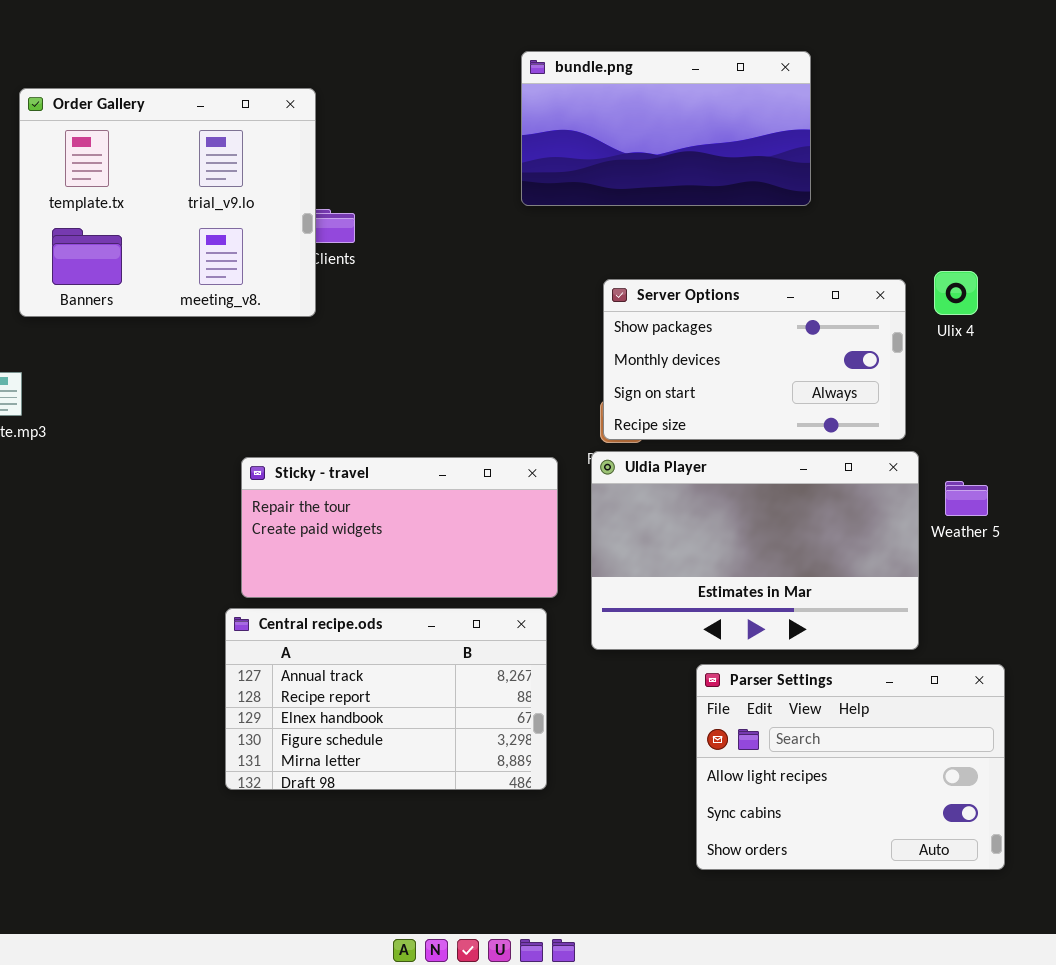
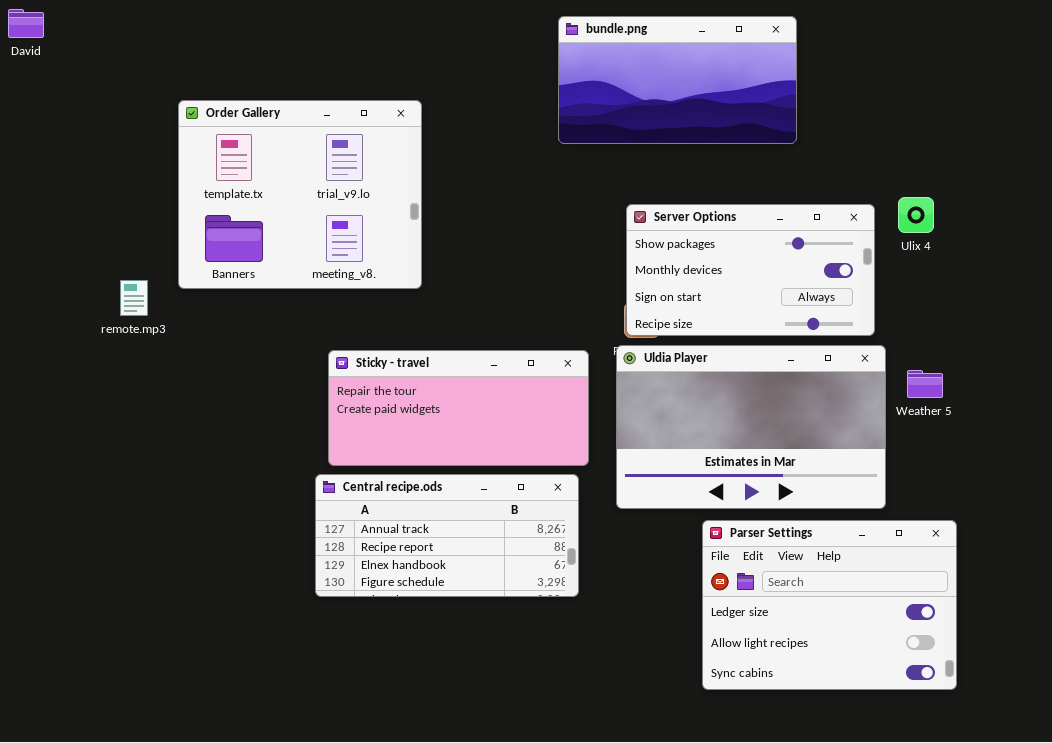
Order Gallery: [19,88,316,317] -> [178,100,422,289], moved
Central recipe.ods: [225,608,547,790] -> [315,474,579,597], resized
Parser Settings: [696,664,1005,870] -> [702,520,957,690], scrolled up 1 row

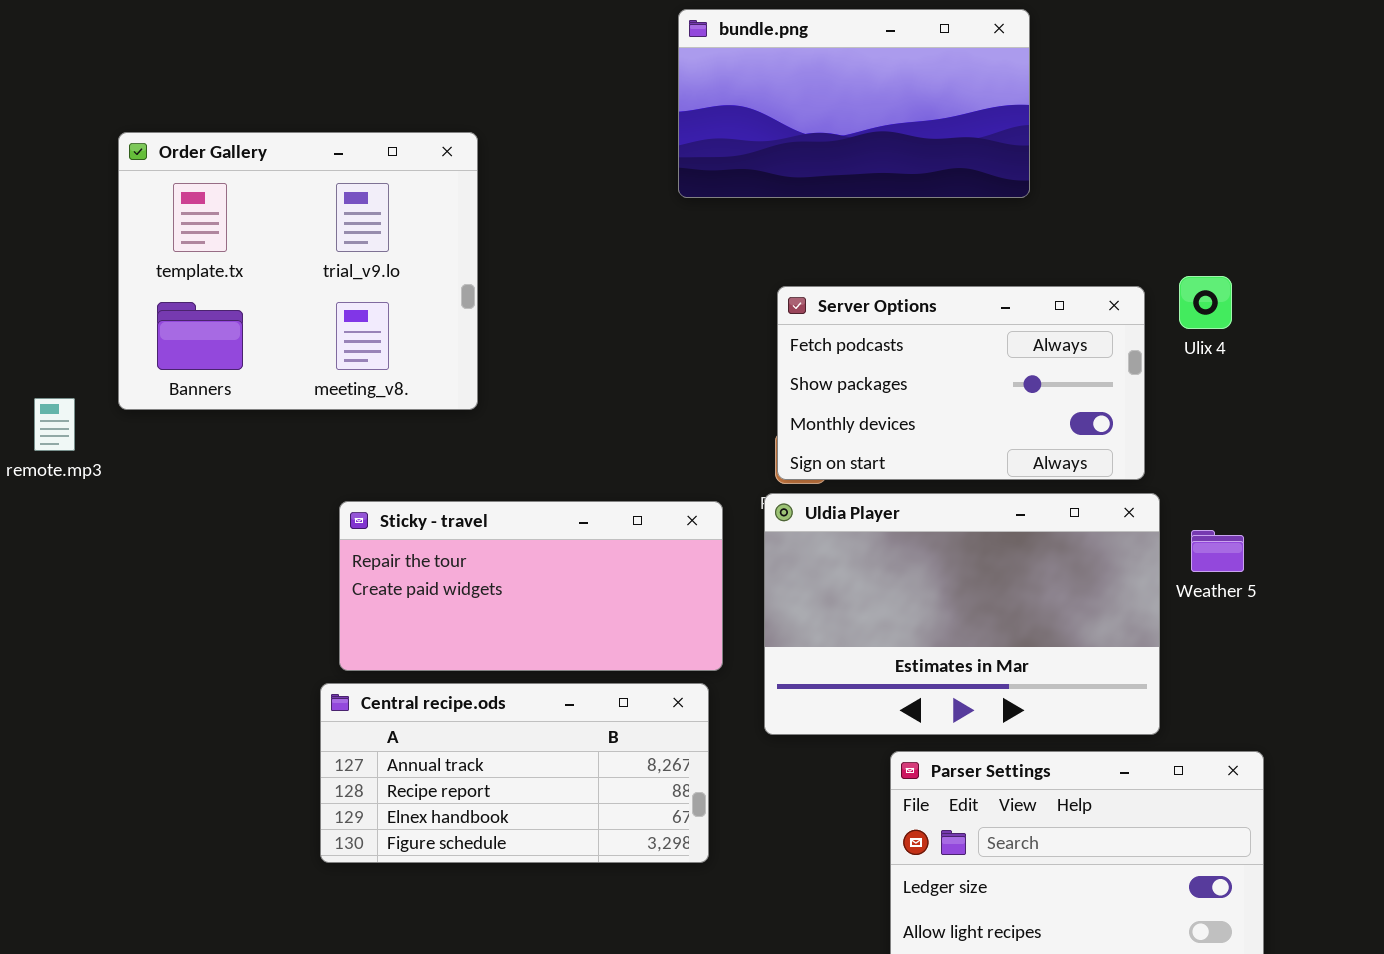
Server Options: [626,204,875,336] -> [777,286,1145,480], scrolled up 1 row

